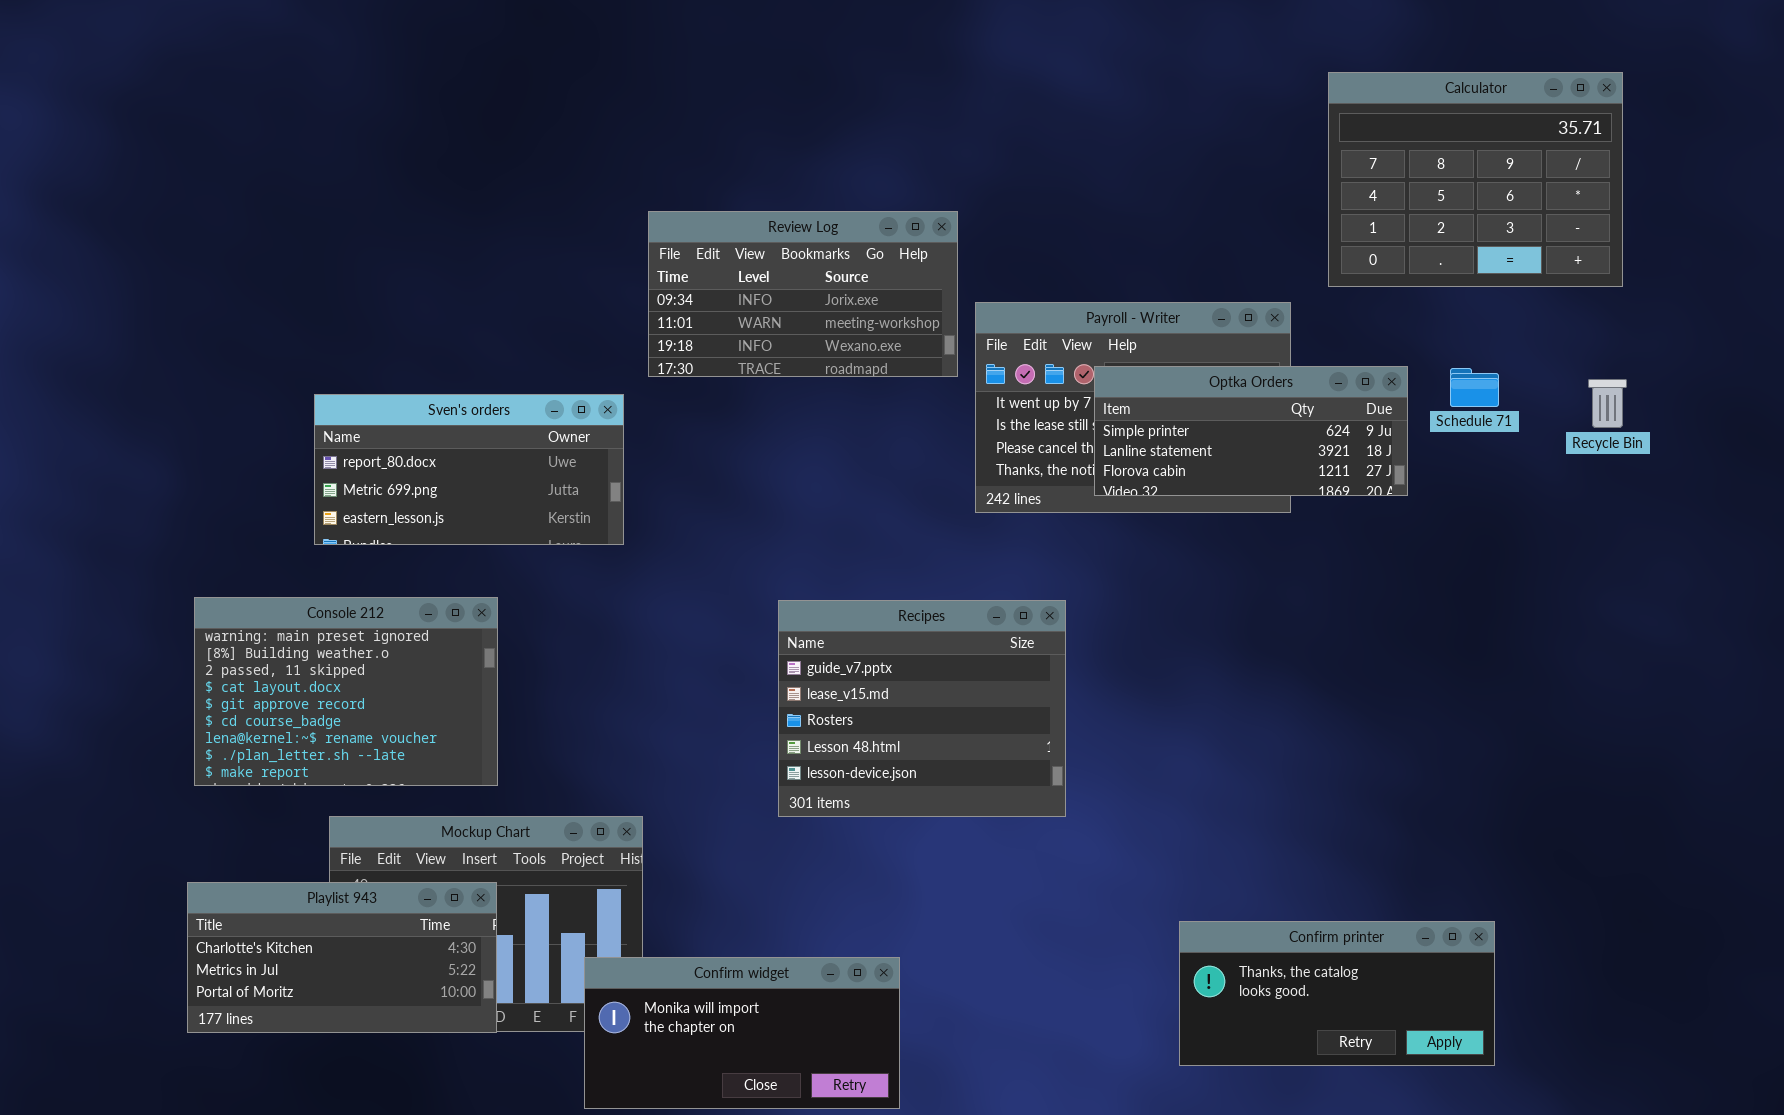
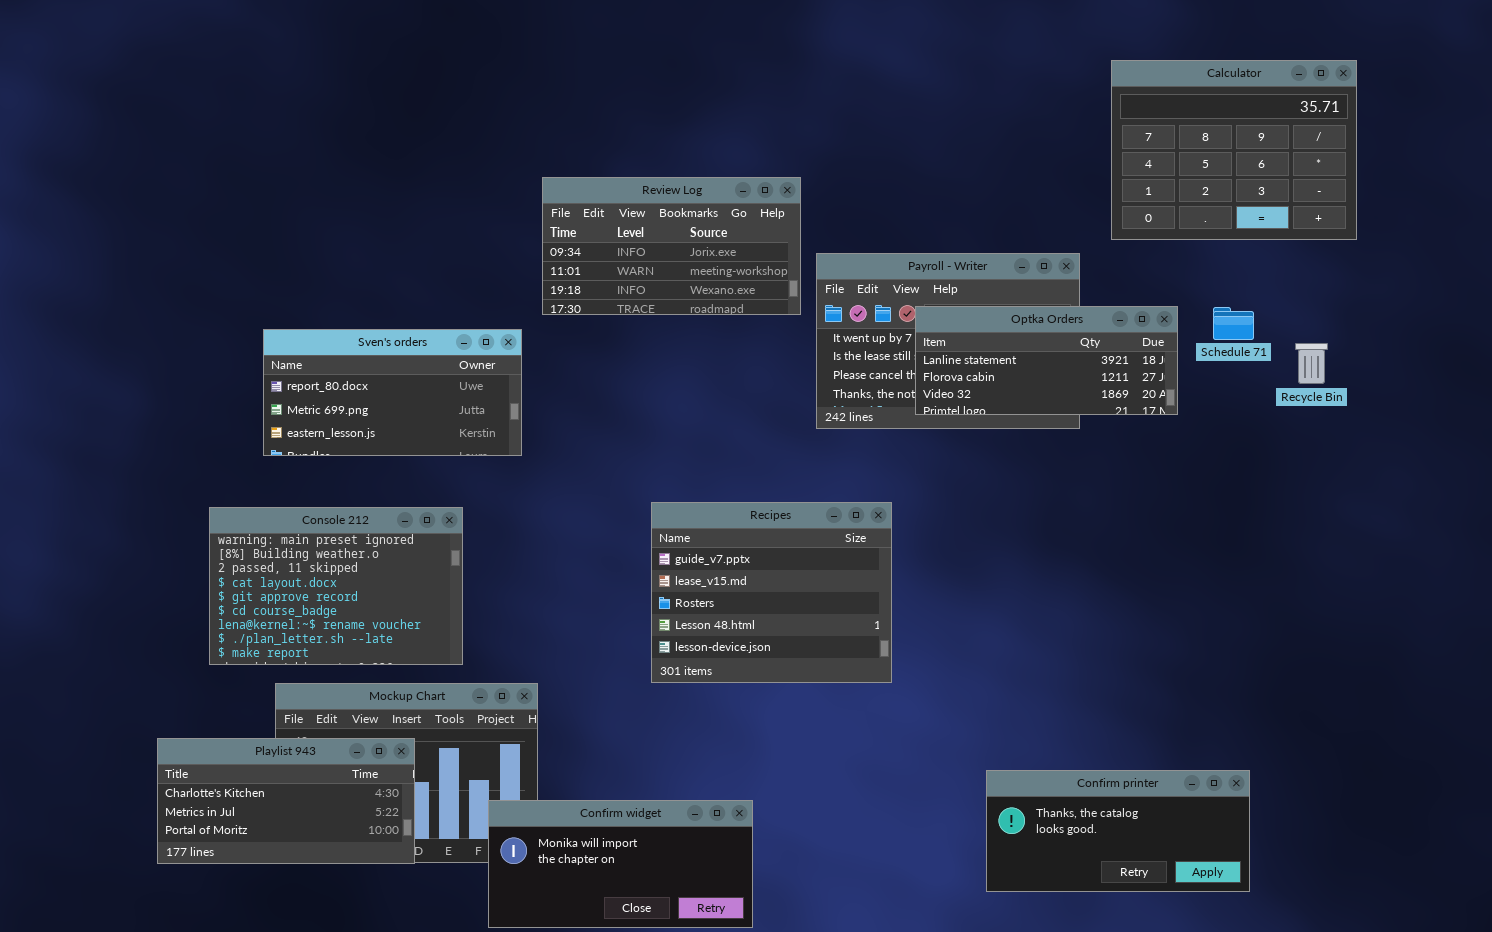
Optka Orders: [1094,366,1408,496] -> [915,306,1178,415], scrolled down 1 row
Recycle Bin: [1588,379,1627,428] -> [1295,343,1328,384], moved
Console 212: [194,597,498,786] -> [209,507,463,665], moved

